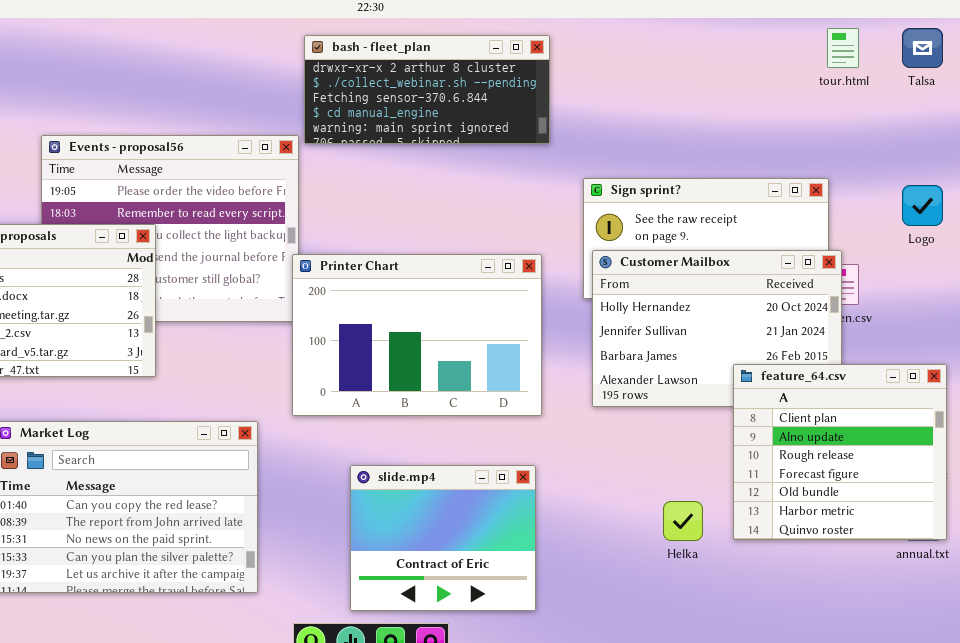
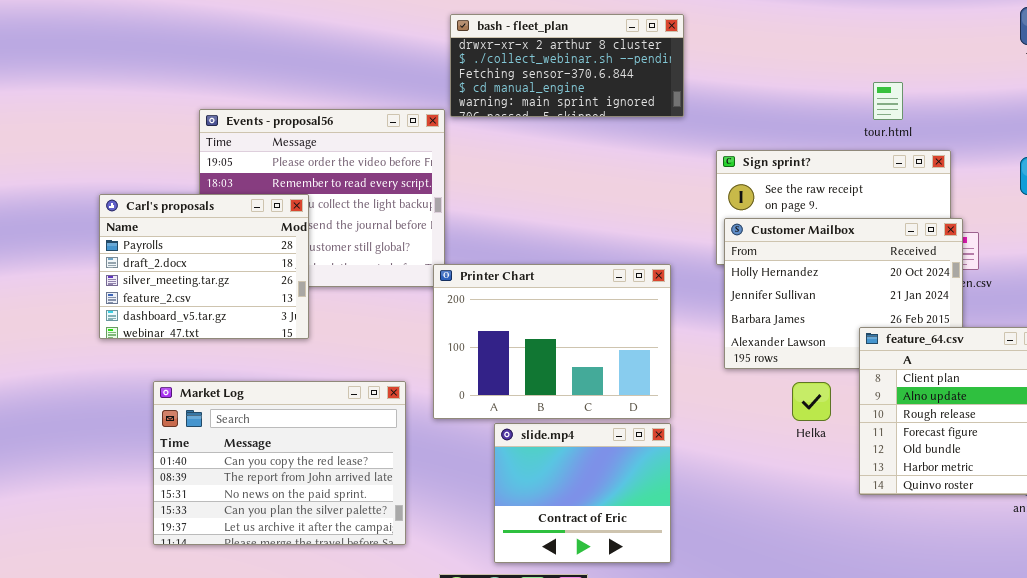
tour.html: [827,28,859,68] -> [873,82,903,120], moved
Printer Chart: [292,254,542,416] -> [433,264,671,419], moved
Helka: [663,501,703,541] -> [792,382,831,421], moved

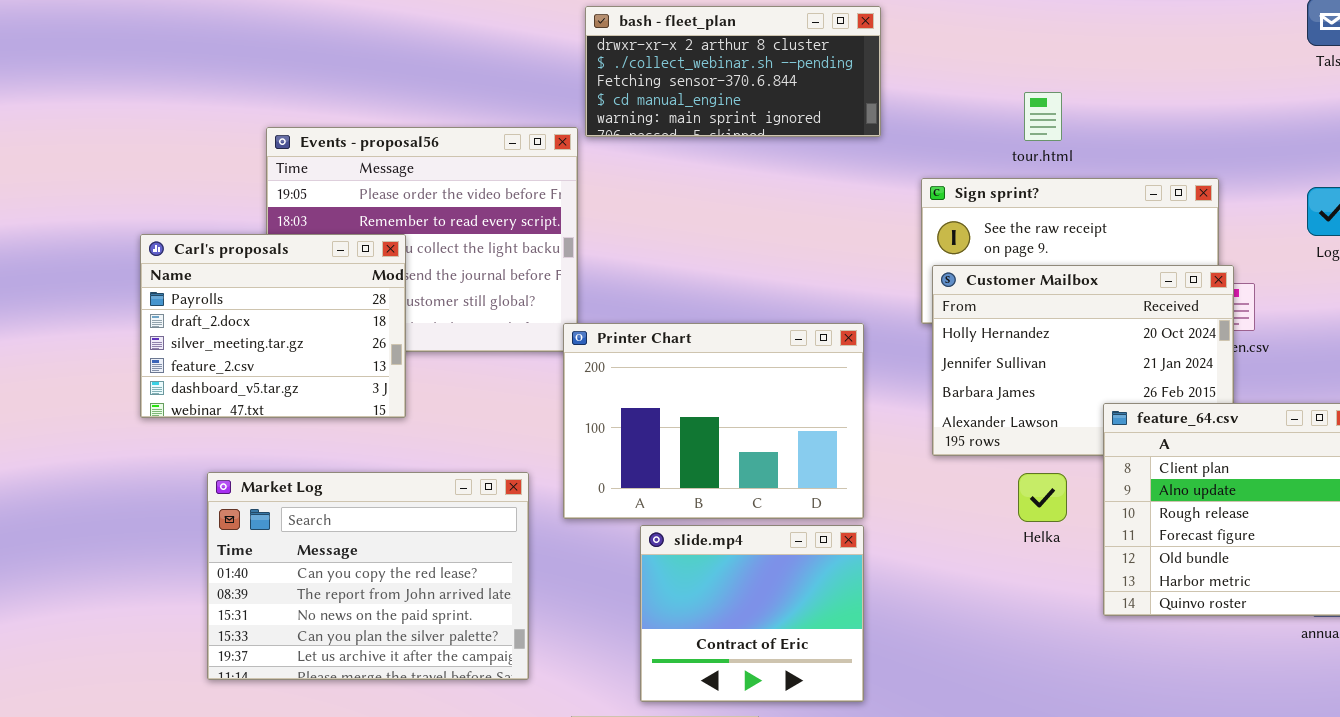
tour.html: [873,82,903,120] -> [1024,92,1062,141], moved

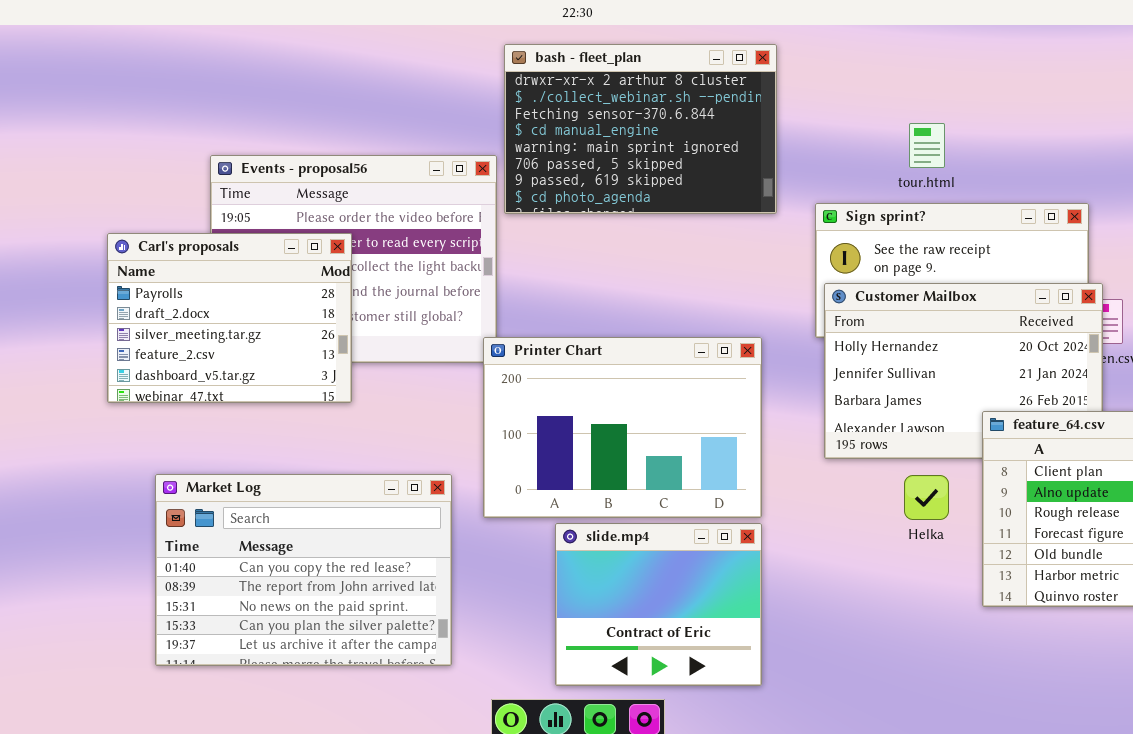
bash - fleet_plan: [585,6,881,137] -> [504,44,777,214], resized
Carl's proposals: [140,234,406,418] -> [107,233,352,403], moved

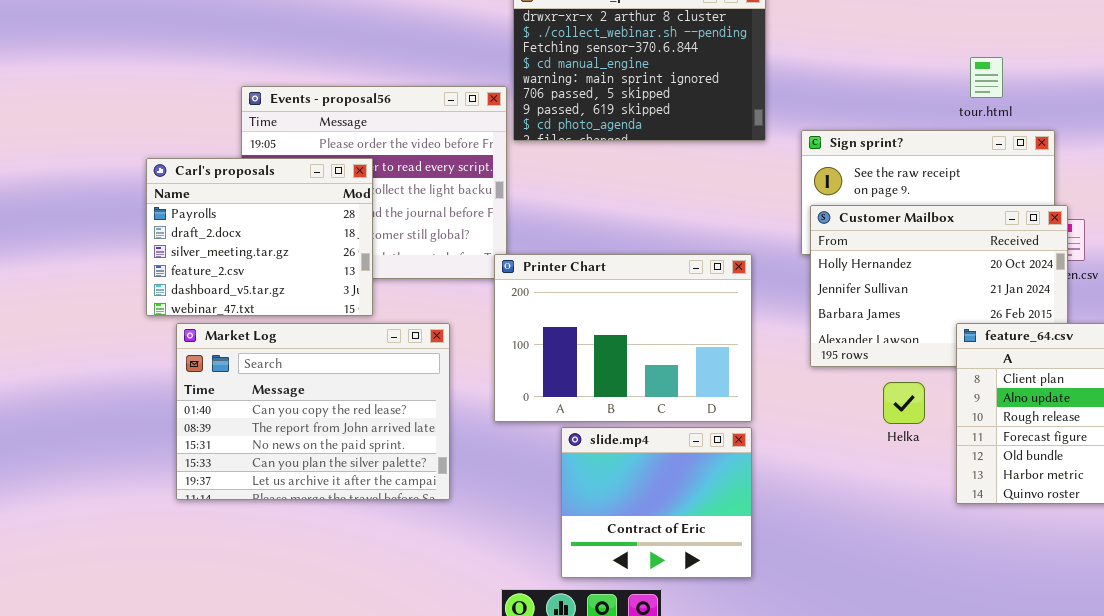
tour.html: [909,123,945,168] -> [970,57,1003,98], moved
Market Log: [155,474,452,666] -> [176,323,450,500], moved

